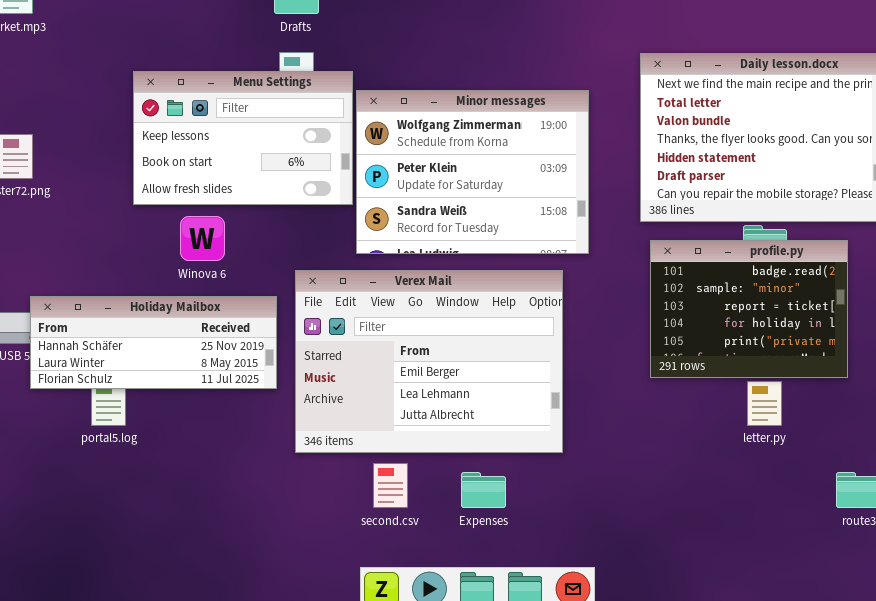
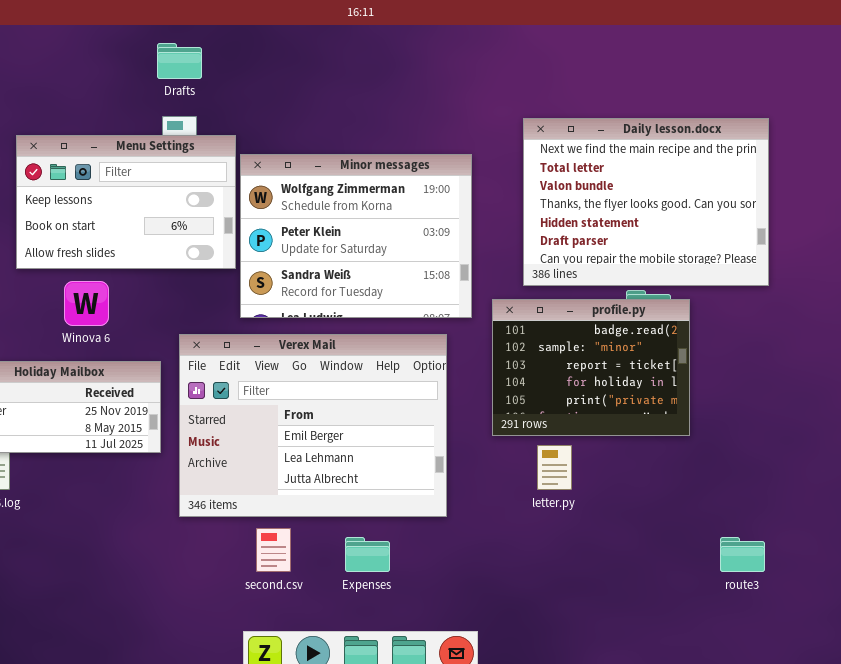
profile.py: [650,240,848,378] -> [492,299,690,436], moved
letter.py: [747,381,782,426] -> [537,445,572,490], moved

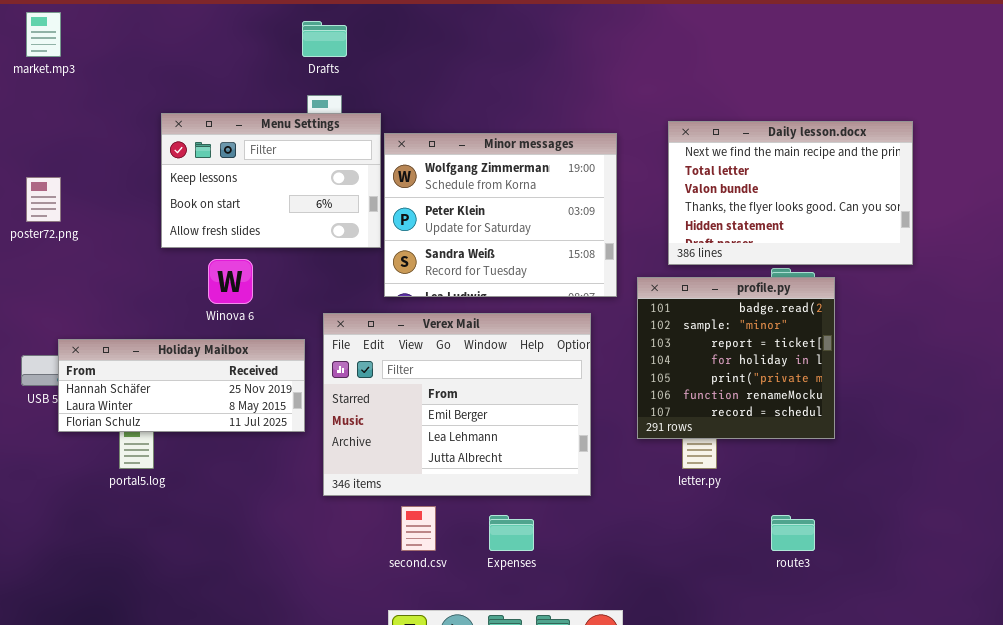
Daily lesson.docx: [523,118,769,286] -> [668,121,913,265], resized
profile.py: [492,299,690,436] -> [637,277,835,439], resized
route3: [720,537,765,572] -> [771,515,815,551], moved

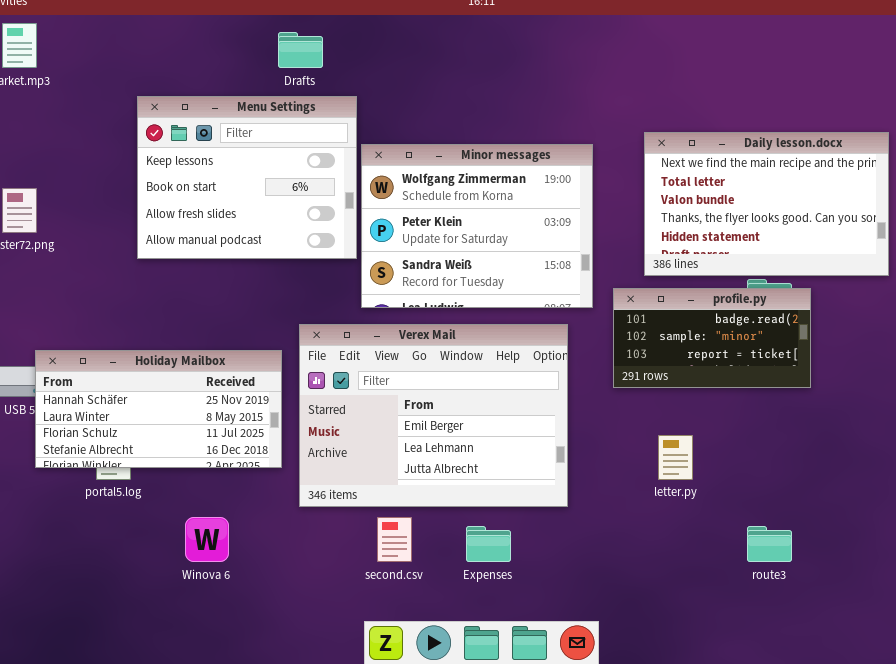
Menu Settings: [161,113,381,248] -> [137,96,357,259], resized
Winova 6: [208,259,253,304] -> [185,517,229,562], moved
profile.py: [637,277,835,439] -> [613,288,811,388], resized
Holiday Mailbox: [58,339,305,432] -> [35,350,282,468], resized

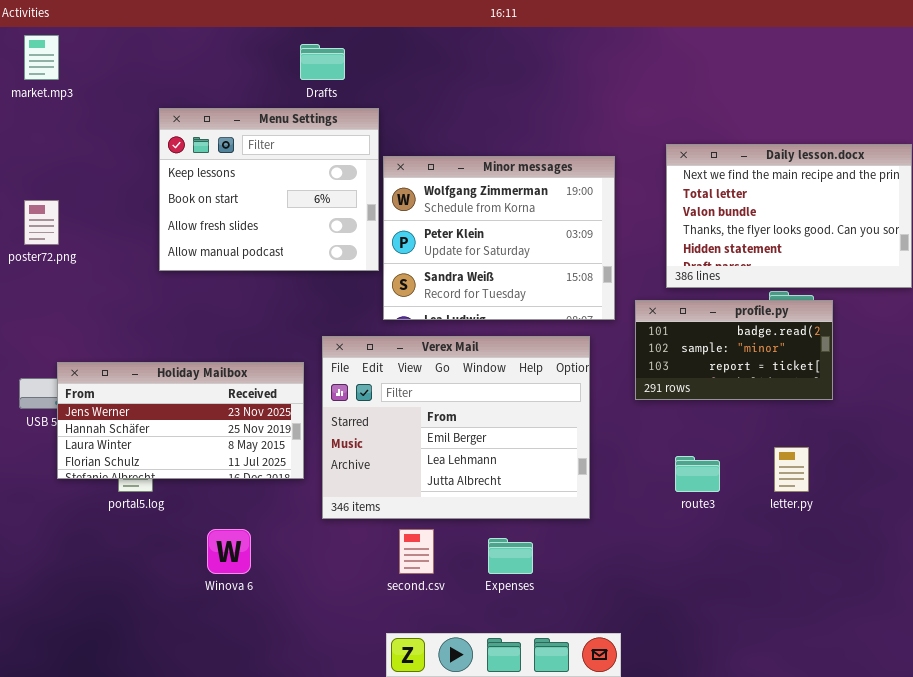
Holiday Mailbox: [35,350,282,468] -> [57,362,304,479], scrolled up 1 row
letter.py: [658,435,693,480] -> [774,447,809,492], moved
route3: [747,526,792,562] -> [675,456,720,492], moved

